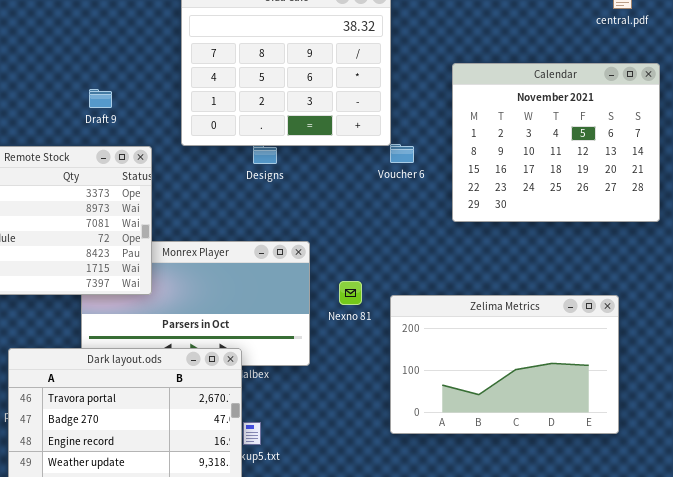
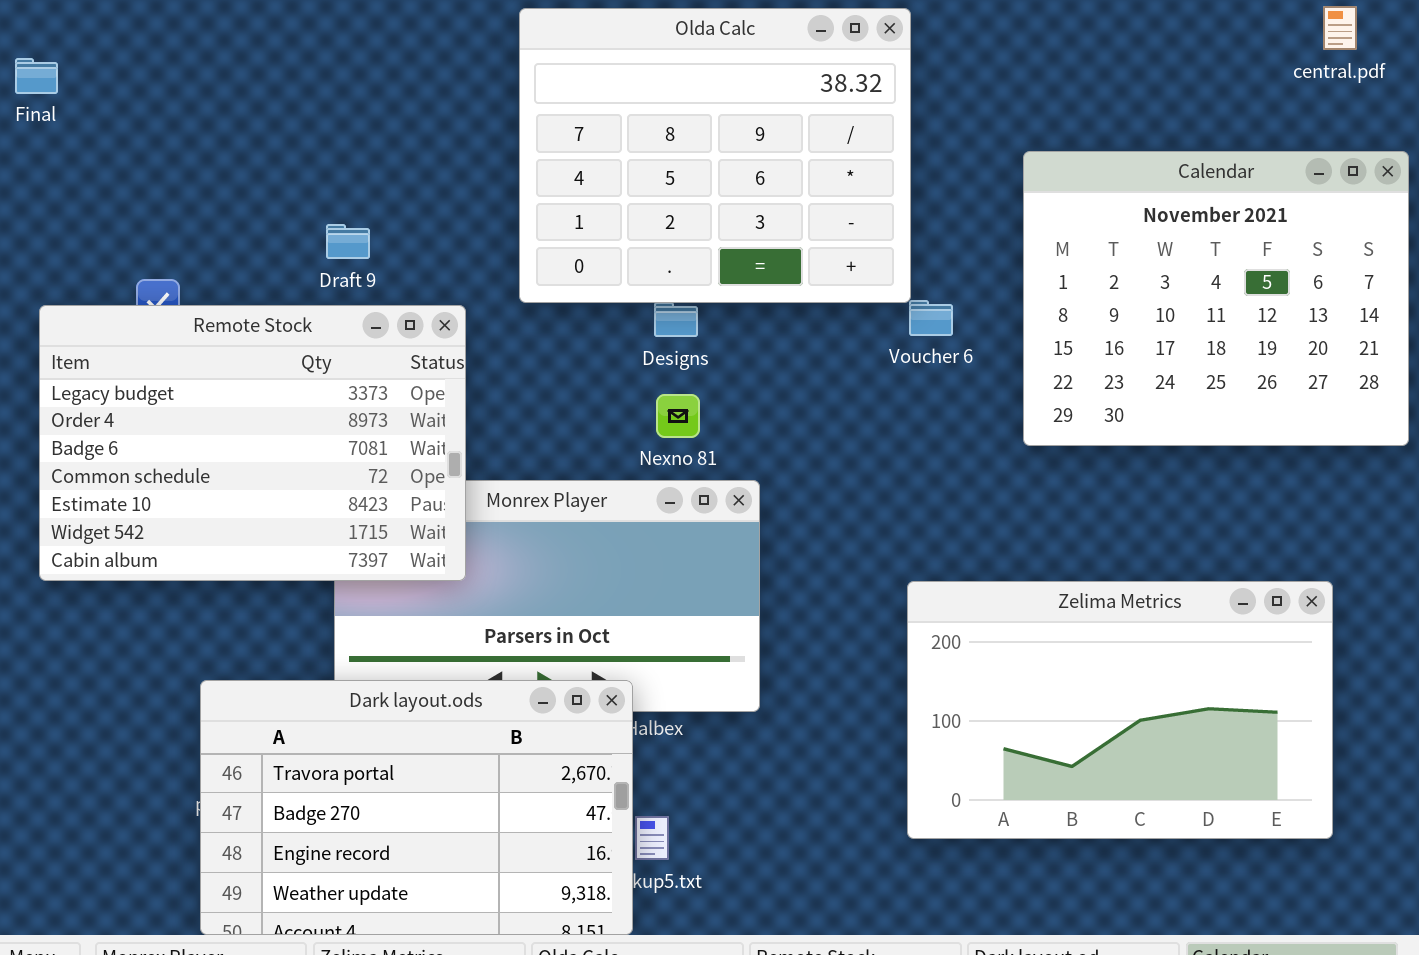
Draft 9: [89,89,112,108] -> [326,224,370,259], moved
Nexno 81: [339,281,362,305] -> [656,394,700,438], moved

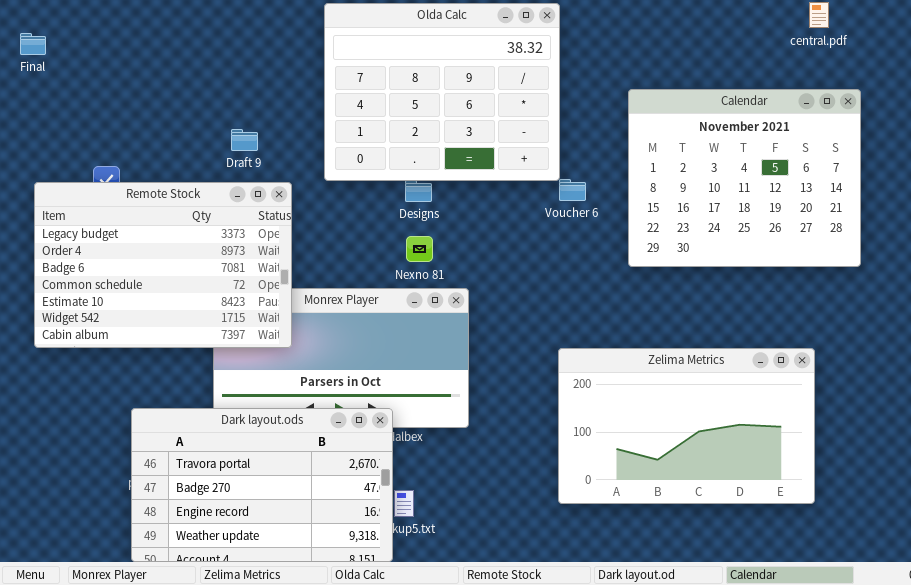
Draft 9: [326,224,370,259] -> [231,129,258,151], moved

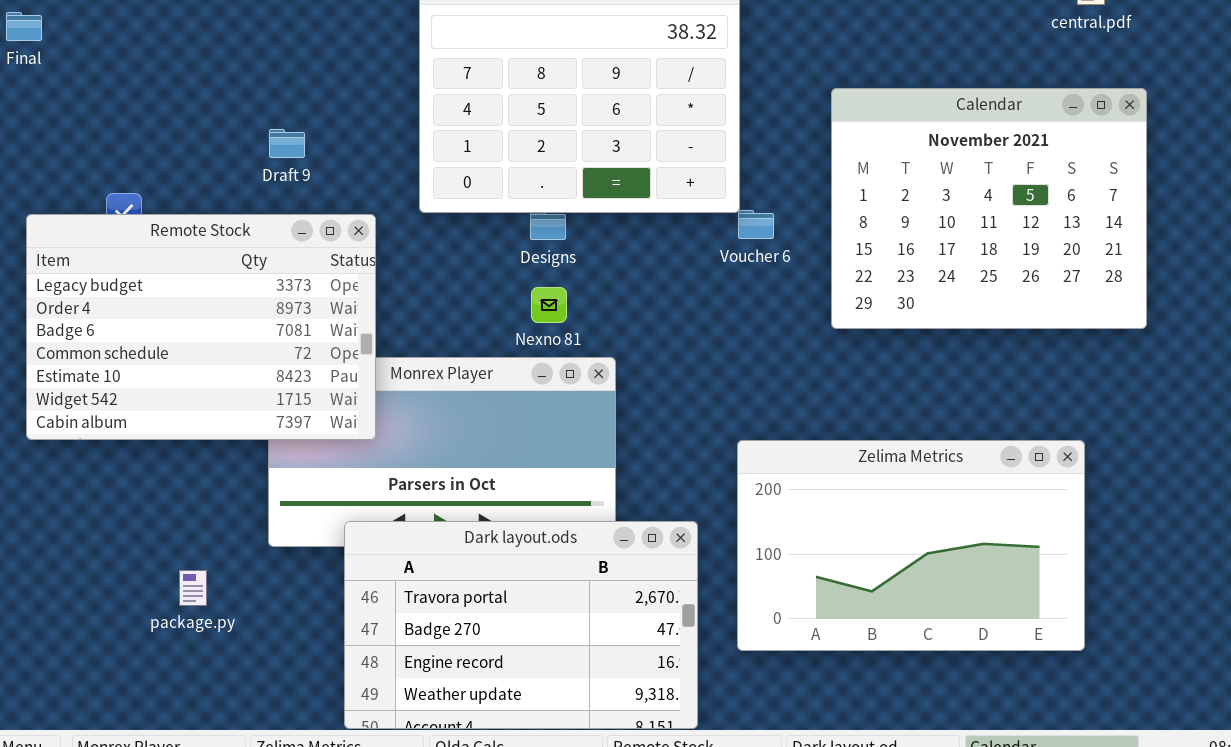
Draft 9: [231,129,258,151] -> [269,129,305,158], moved
Dark layout.ods: [131,408,393,562] -> [344,521,698,729], moved

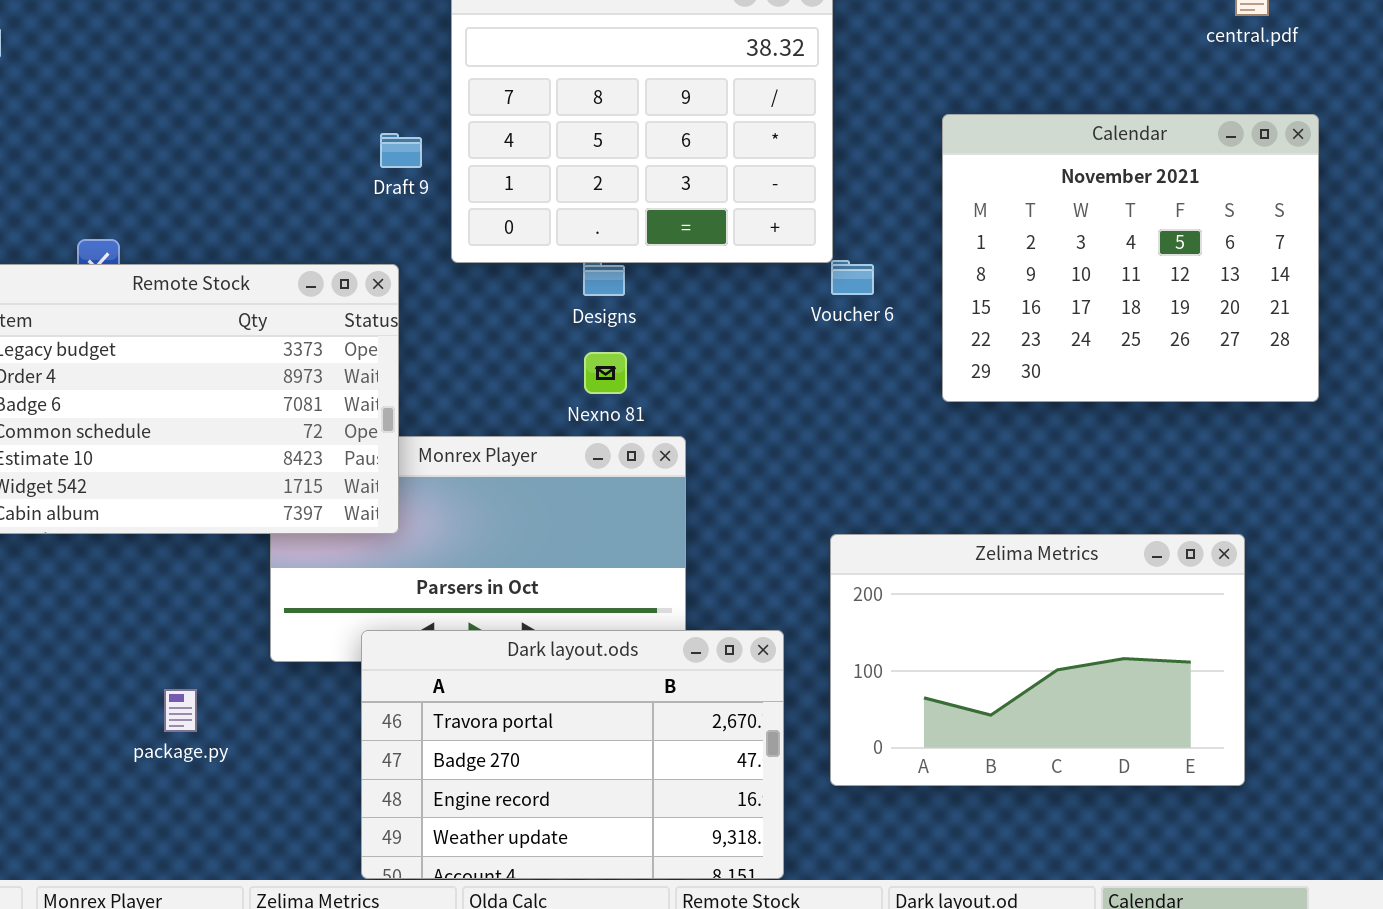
Draft 9: [269,129,305,158] -> [380,133,422,168], moved

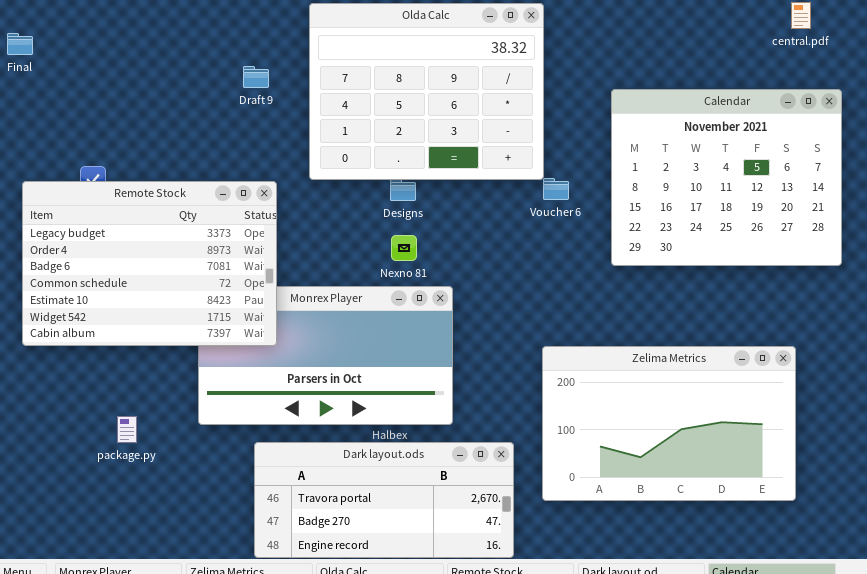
Draft 9: [380,133,422,168] -> [243,66,269,88], moved
Dark layout.ods: [361,630,784,879] -> [254,442,514,558], resized
package.py: [164,689,197,732] -> [117,416,137,443], moved

